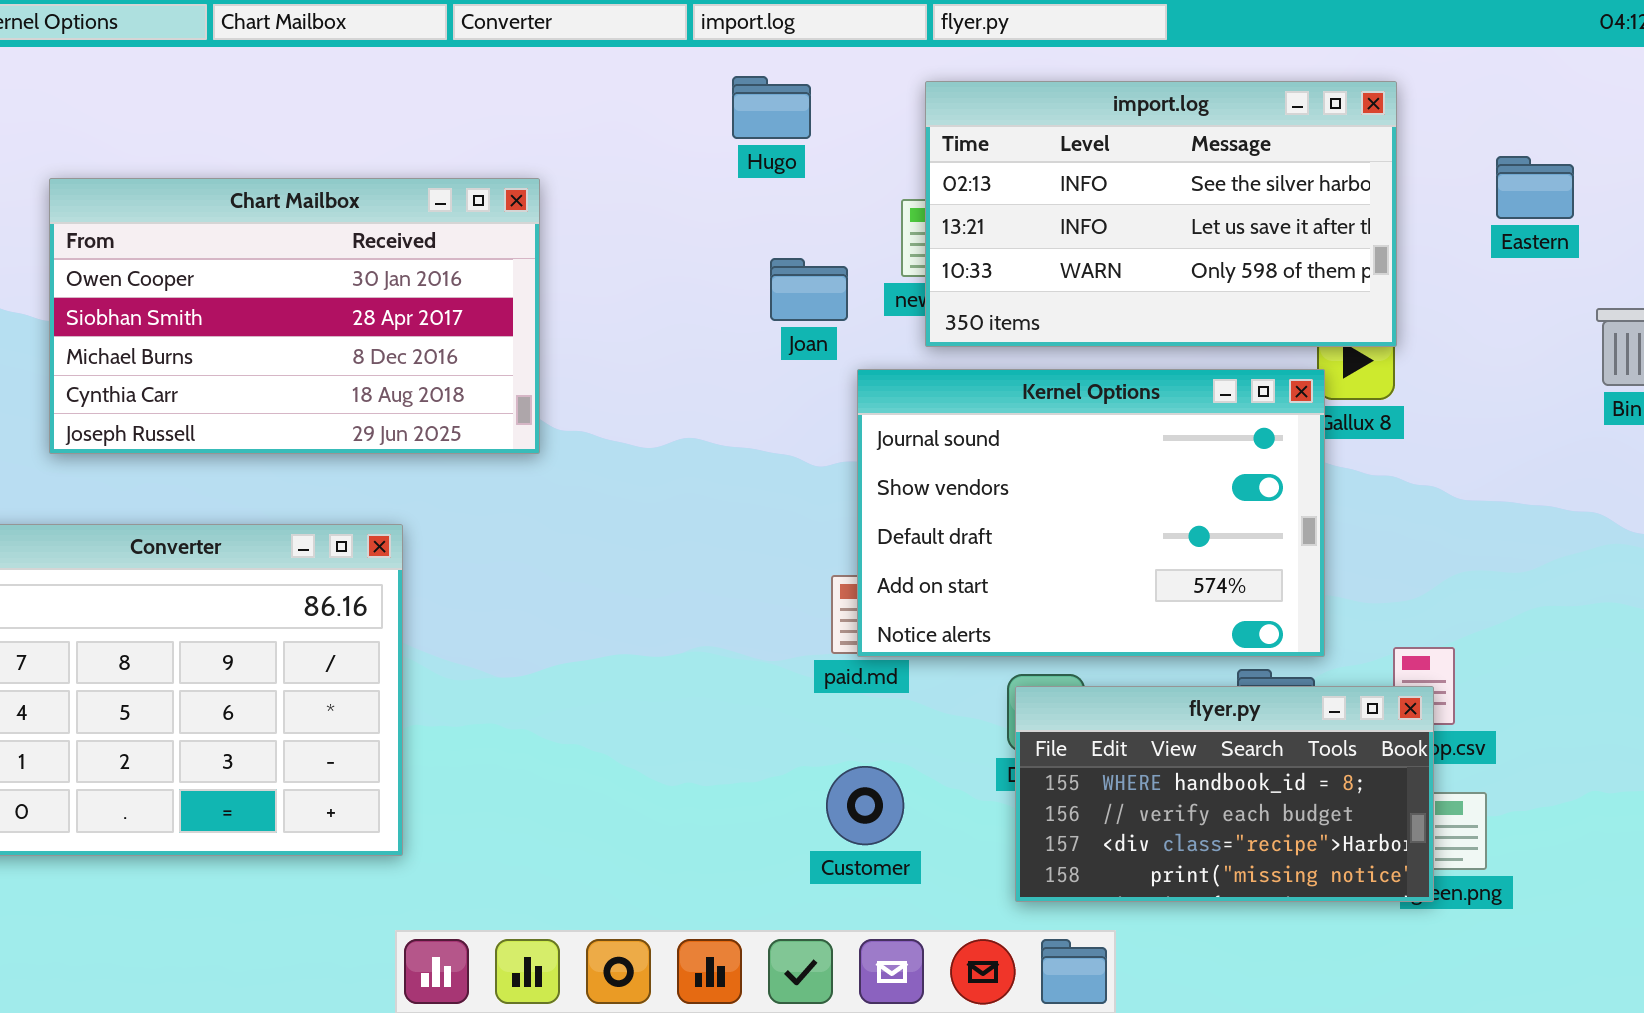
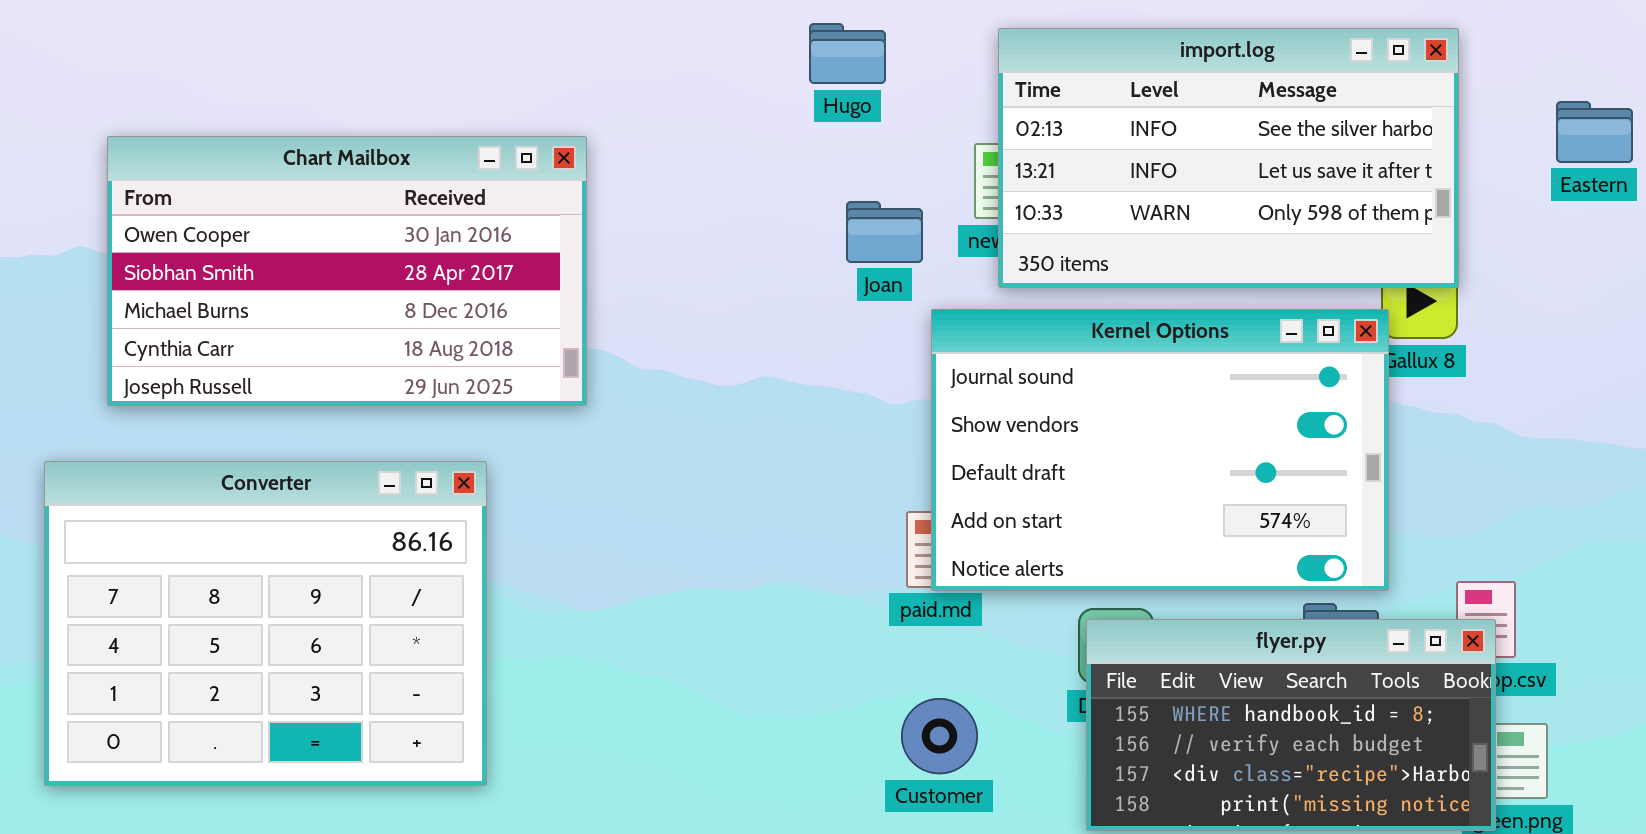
Chart Mailbox: [49,178,540,454] -> [107,136,587,406], moved

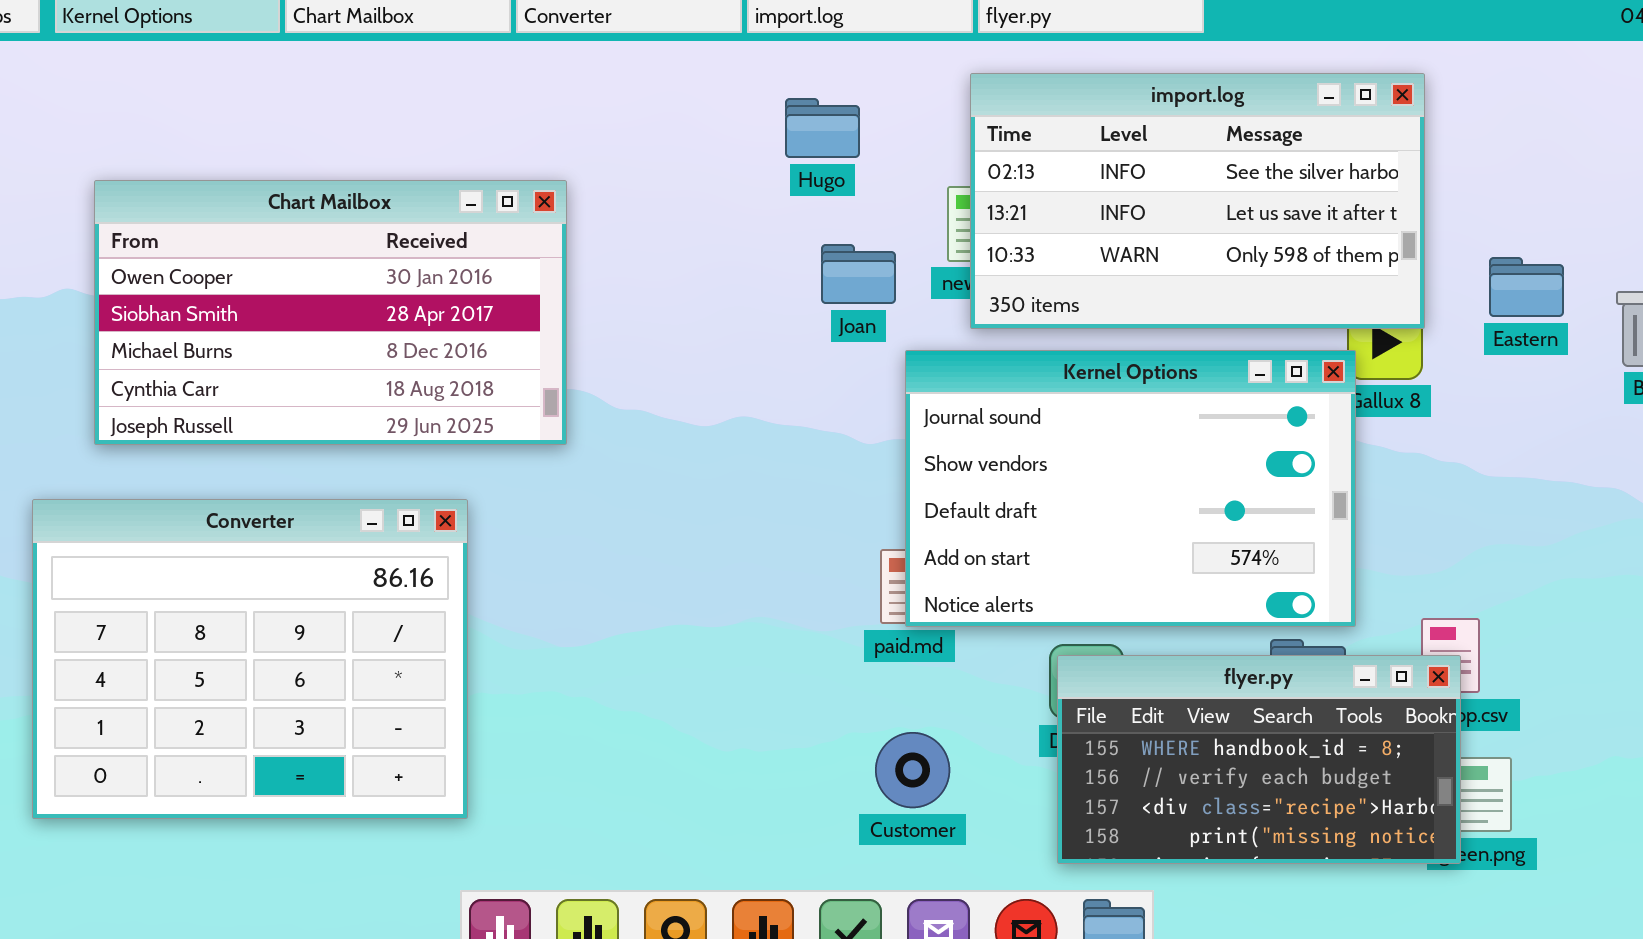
Hugo: [809,23,886,84] -> [785,98,860,158], moved
Eastern: [1556,101,1633,163] -> [1489,257,1564,317], moved

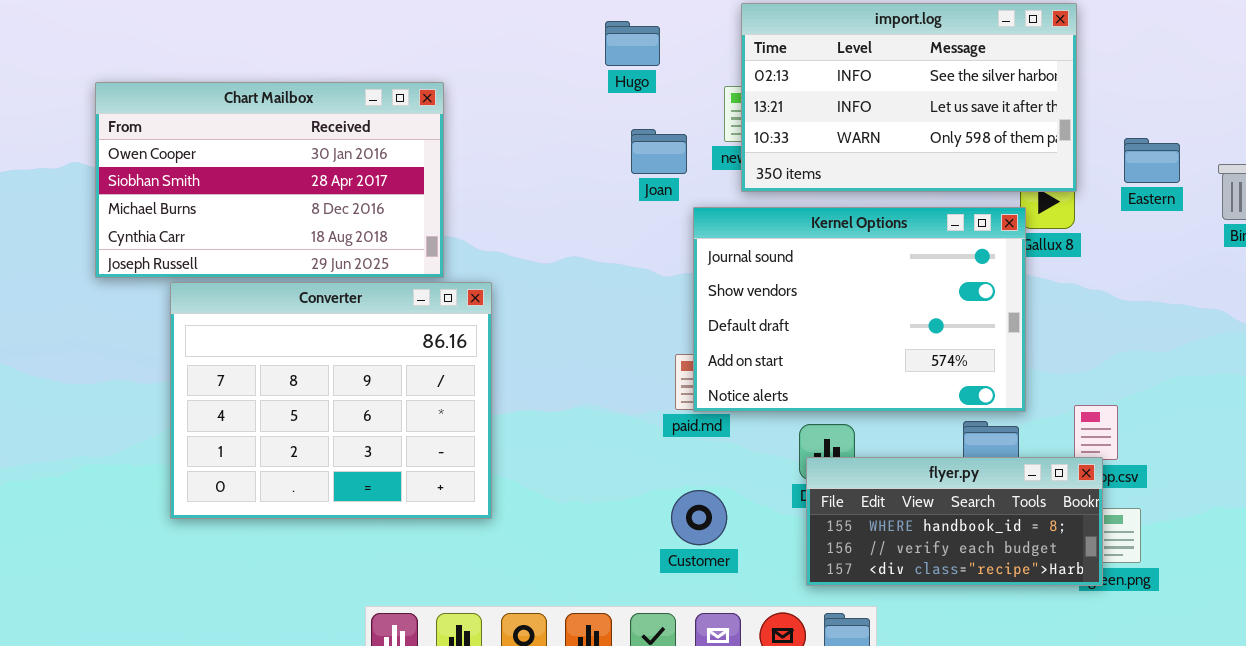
Converter: [32,499,468,819] -> [170,282,492,519], moved
flyer.py: [1057,655,1461,864] -> [806,457,1103,586], resized

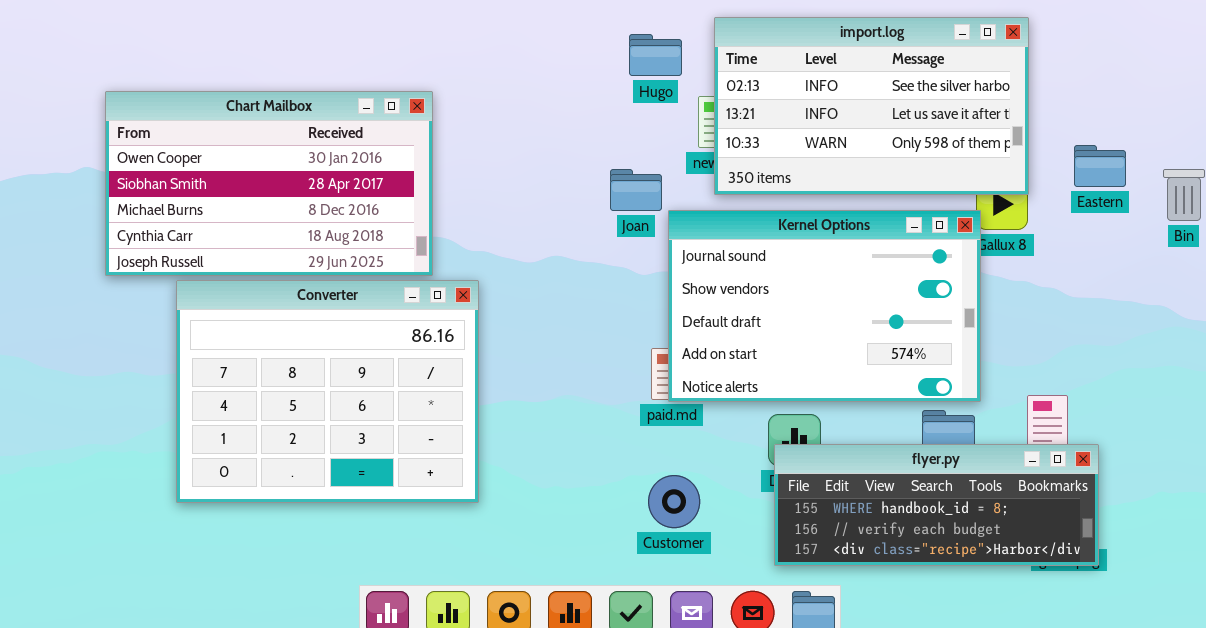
Hugo: [605,21,660,66] -> [629,34,682,76], moved
Joan: [631,129,687,174] -> [610,169,662,211], moved
flyer.py: [806,457,1103,586] -> [774,444,1099,566], resized

